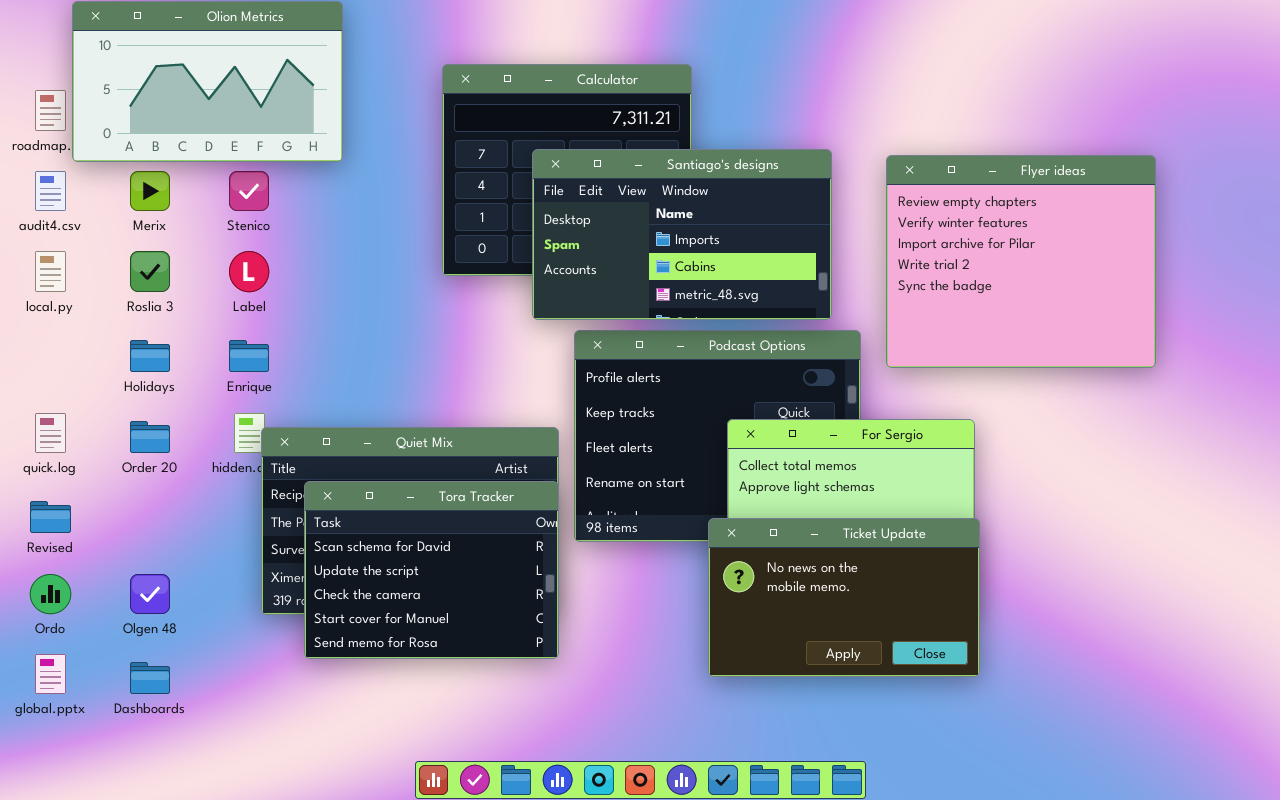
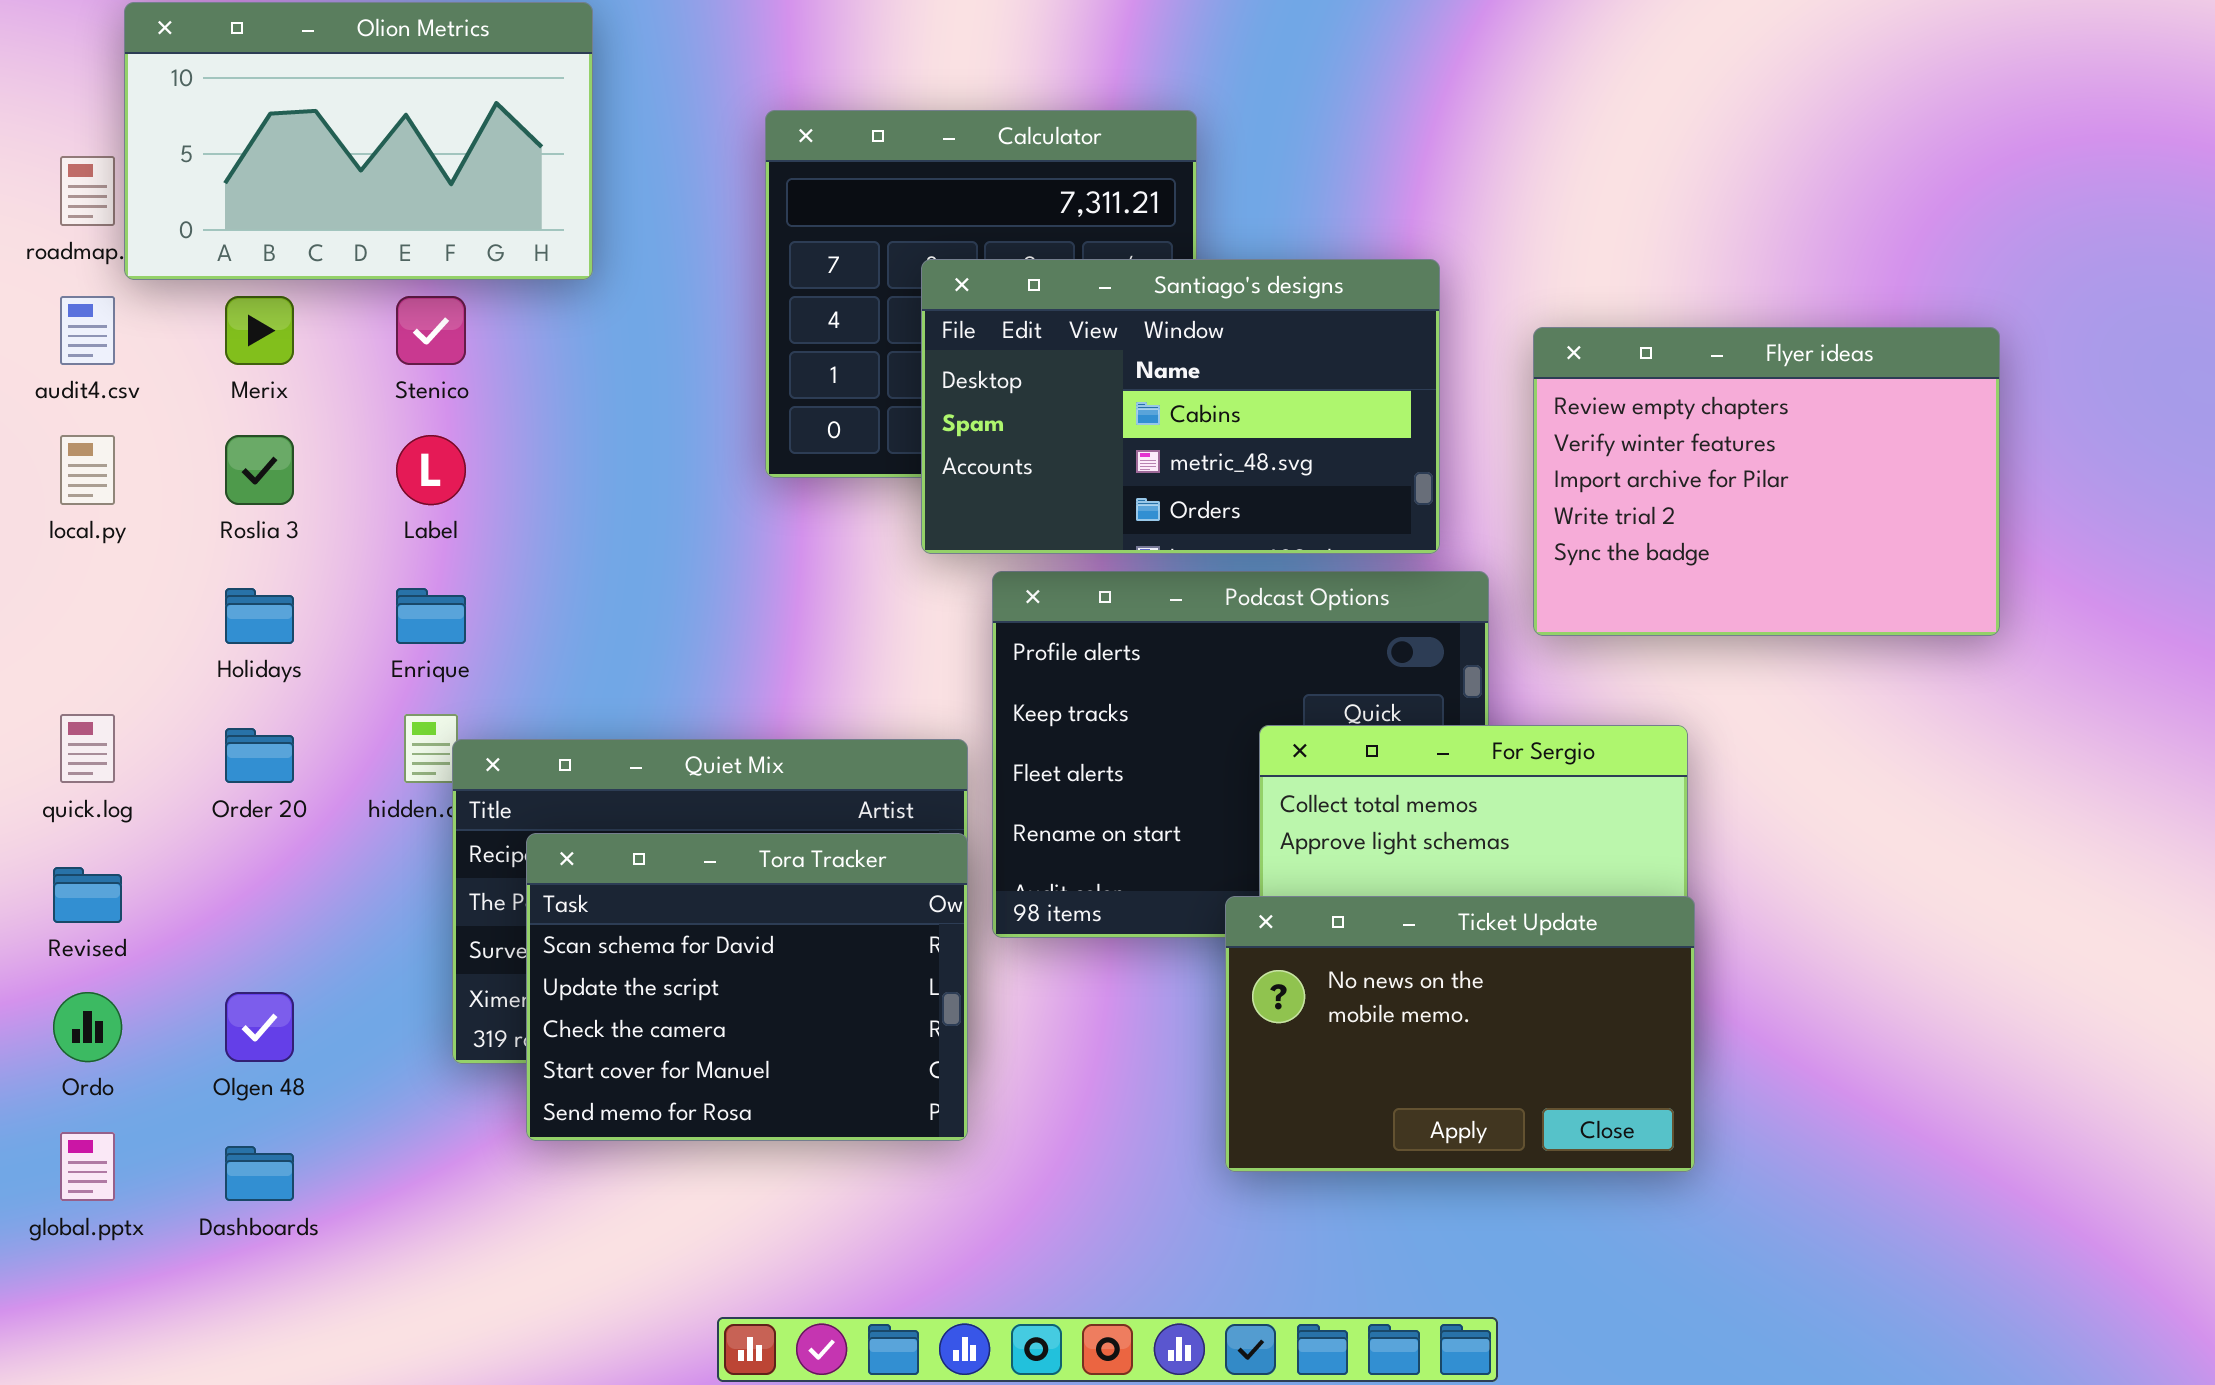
Santiago's designs: [532,149,832,320] -> [921,259,1440,554], scrolled down 1 row
Flyer ideas: [886,155,1156,368] -> [1533,327,2000,636], resized

